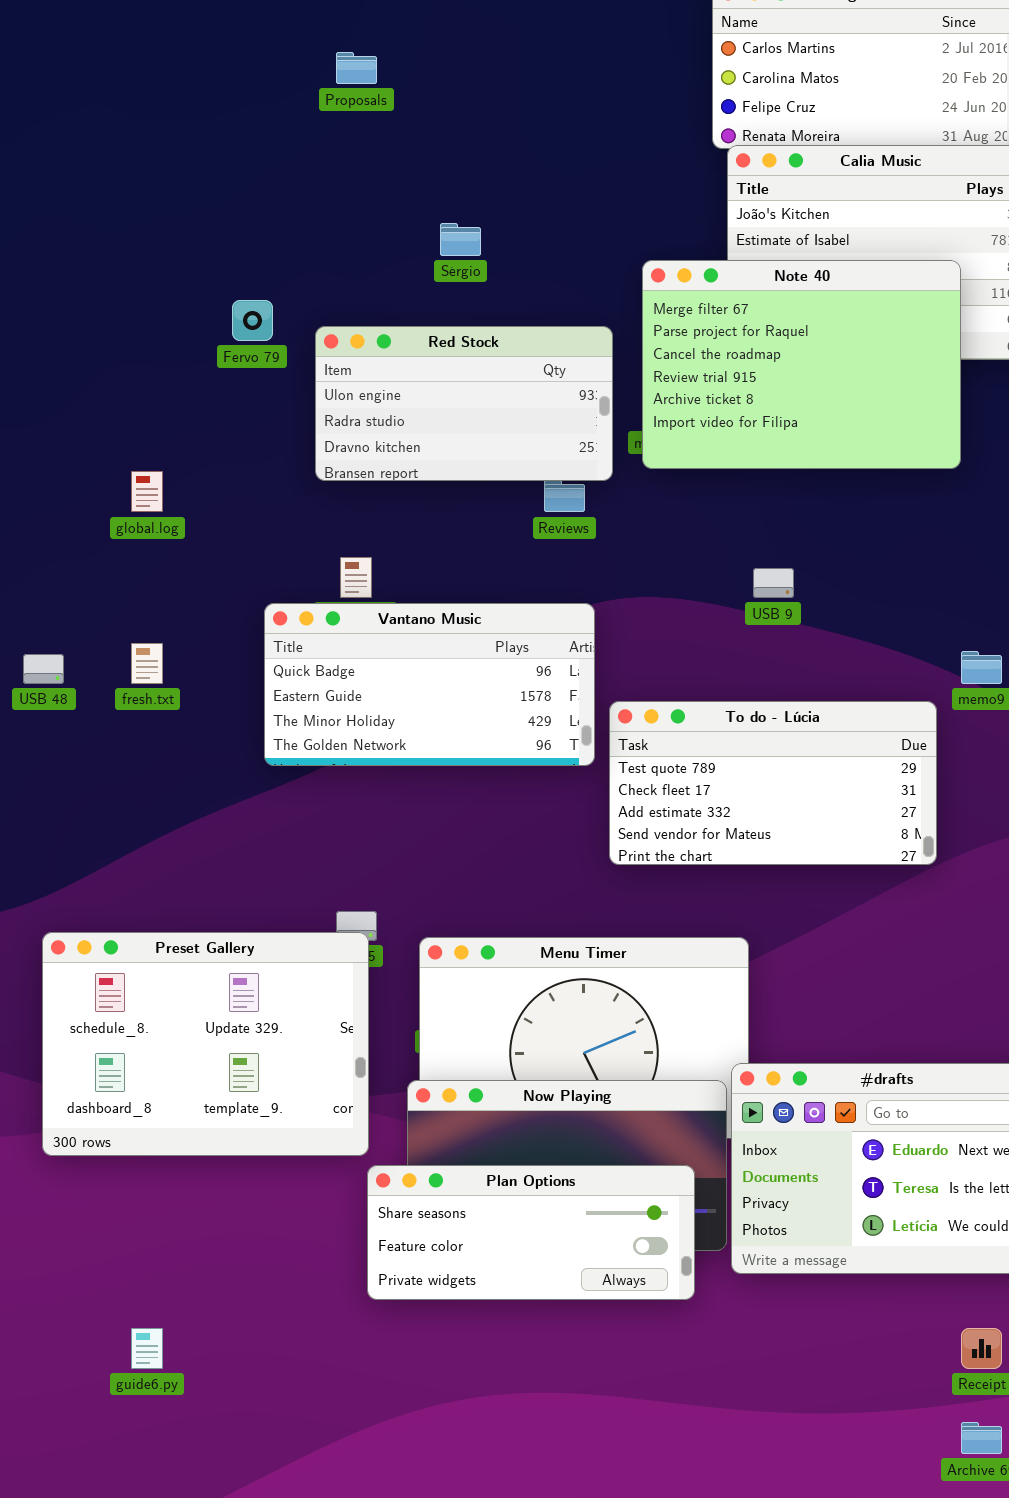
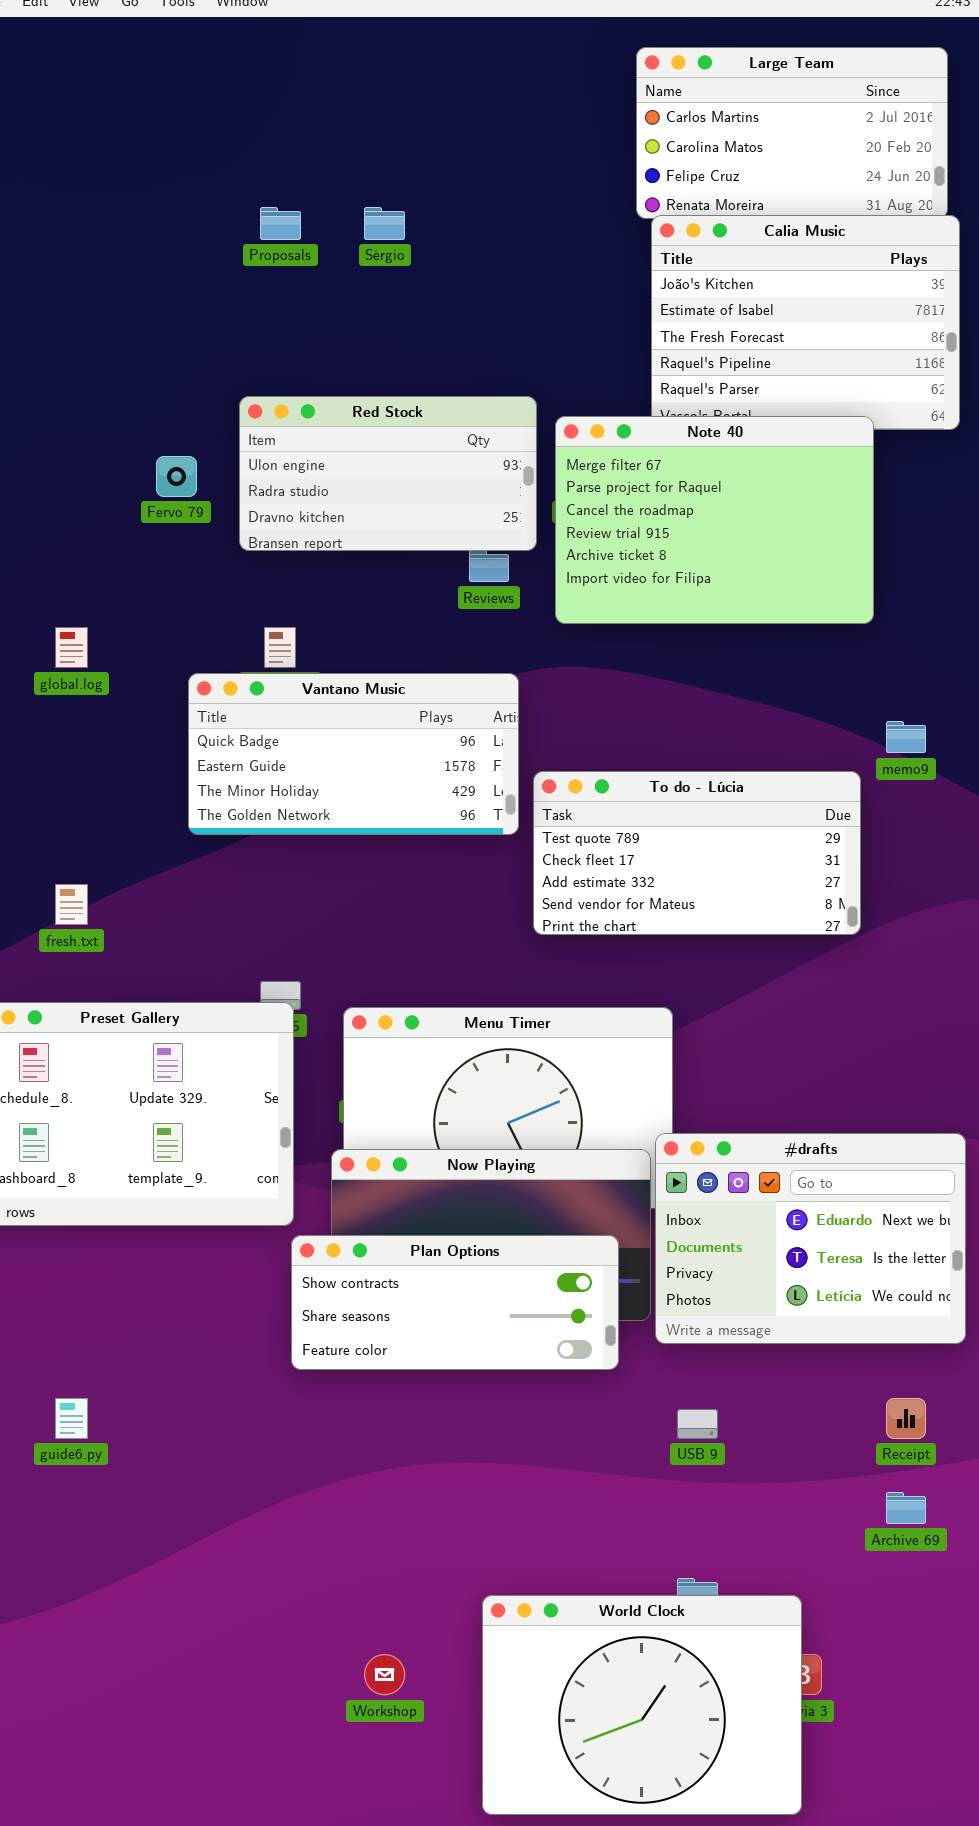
Proposals: [336,52,377,84] -> [260,207,301,240], moved
Sérgio: [440,223,481,256] -> [364,207,405,240], moved
Note 40: [642,260,961,469] -> [555,416,874,624], moved
Fervo 79: [232,300,273,341] -> [156,456,197,497], moved
global.log: [131,471,163,512] -> [55,627,88,668], moved
USB 9: [753,568,794,598] -> [677,1409,718,1439], moved
fresh.txt: [131,643,163,684] -> [55,884,88,925], moved
Plan Options: [367,1165,695,1300] -> [291,1235,619,1370], scrolled up 1 row

